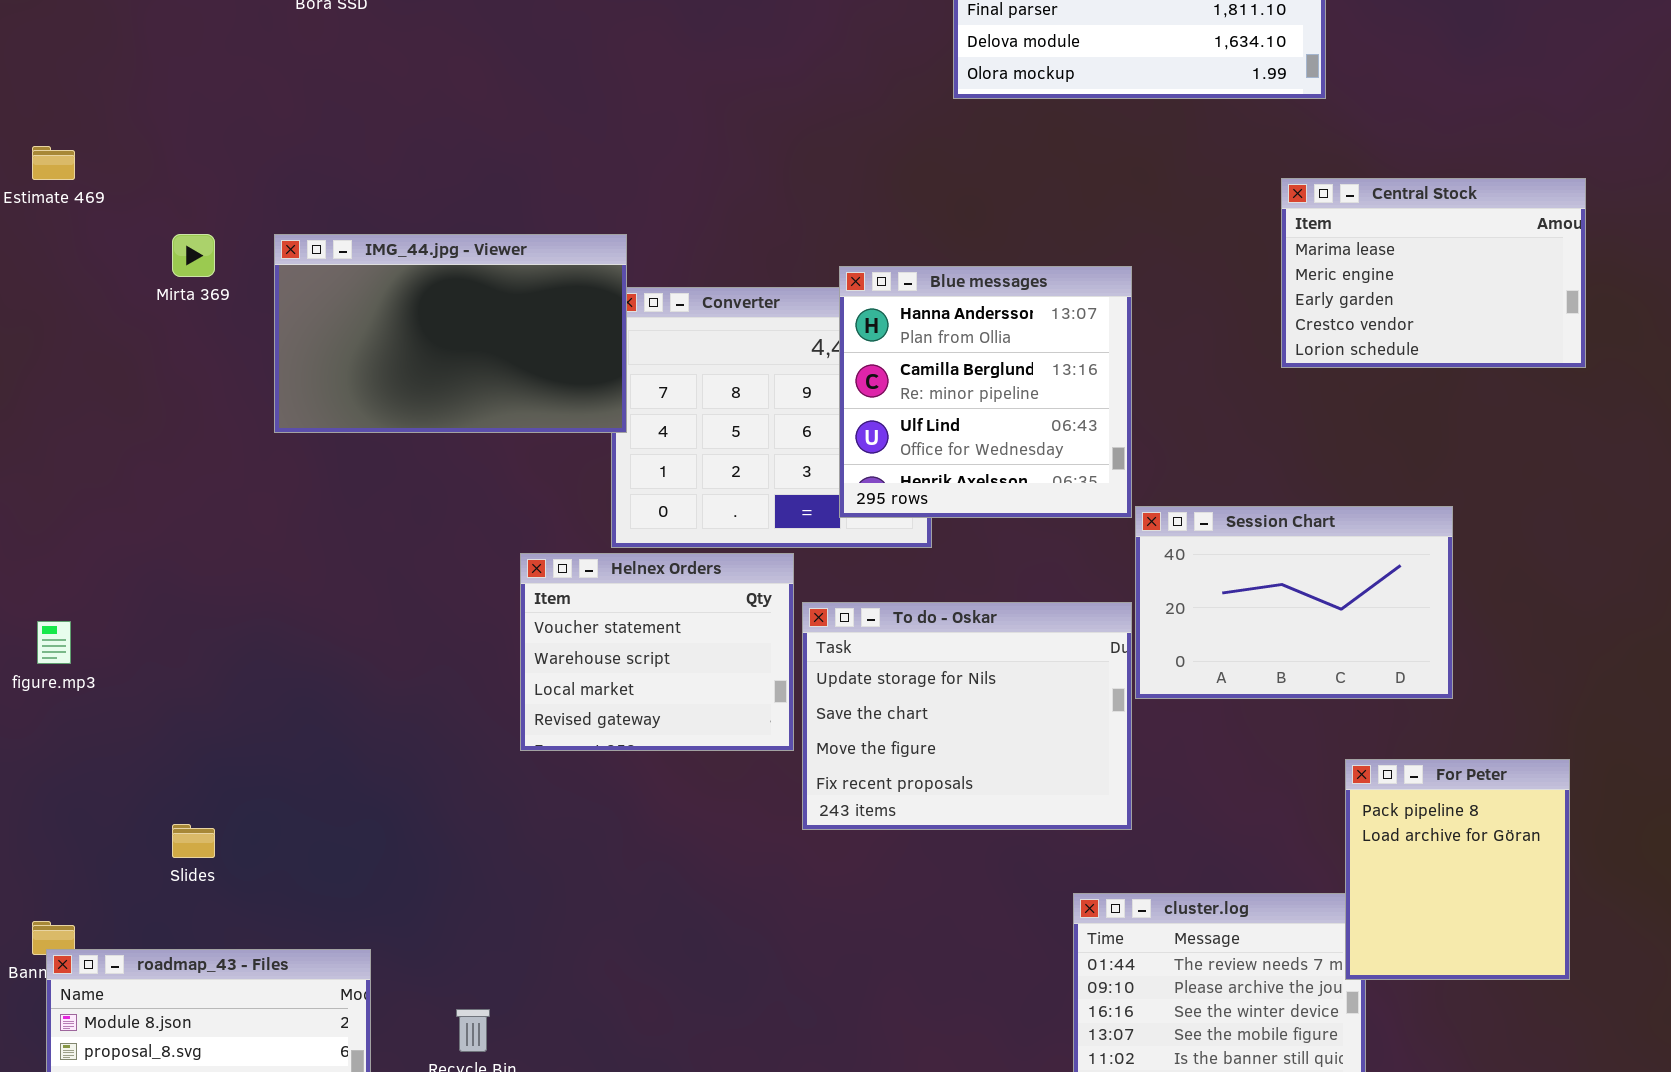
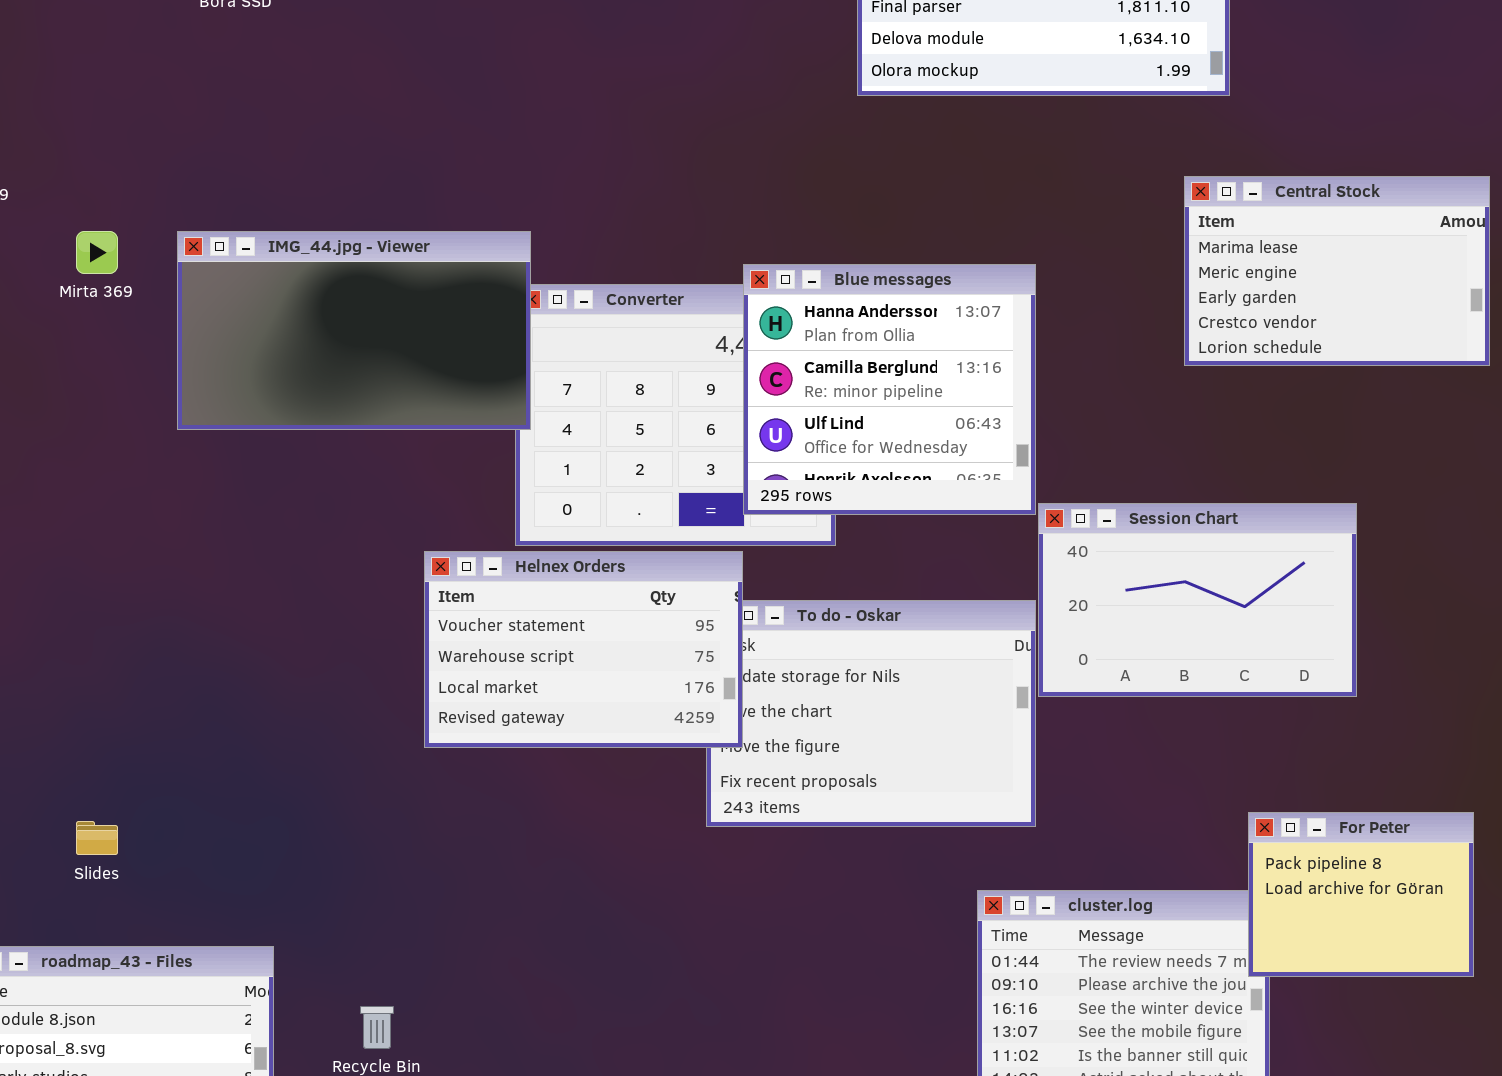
Helnex Orders: [520,553,794,751] -> [424,551,743,748], resized
For Peter: [1345,759,1570,980] -> [1248,812,1474,977], resized

